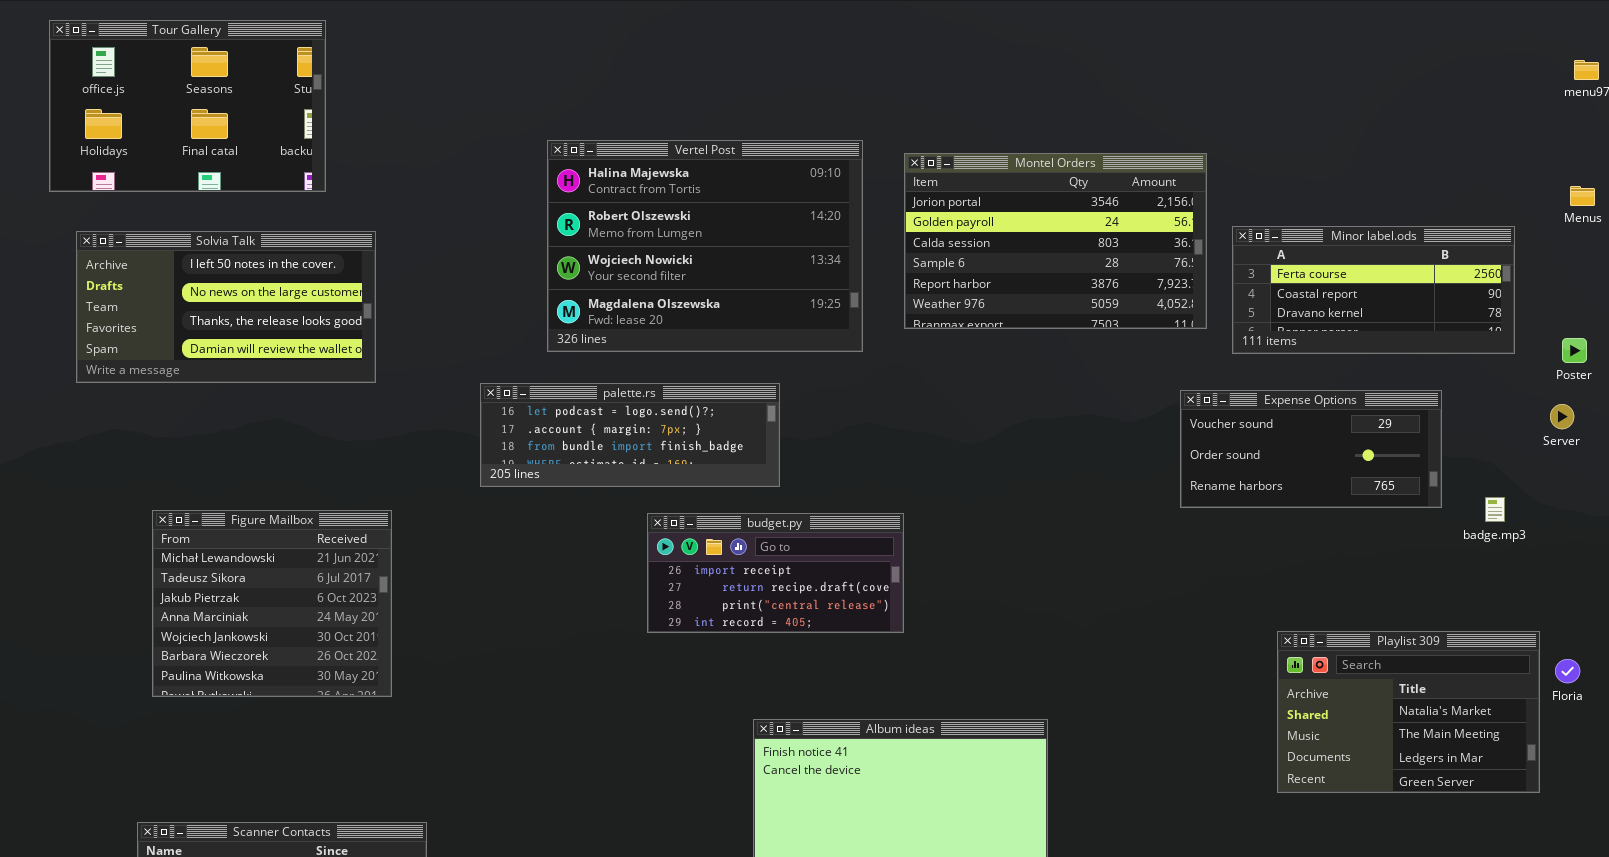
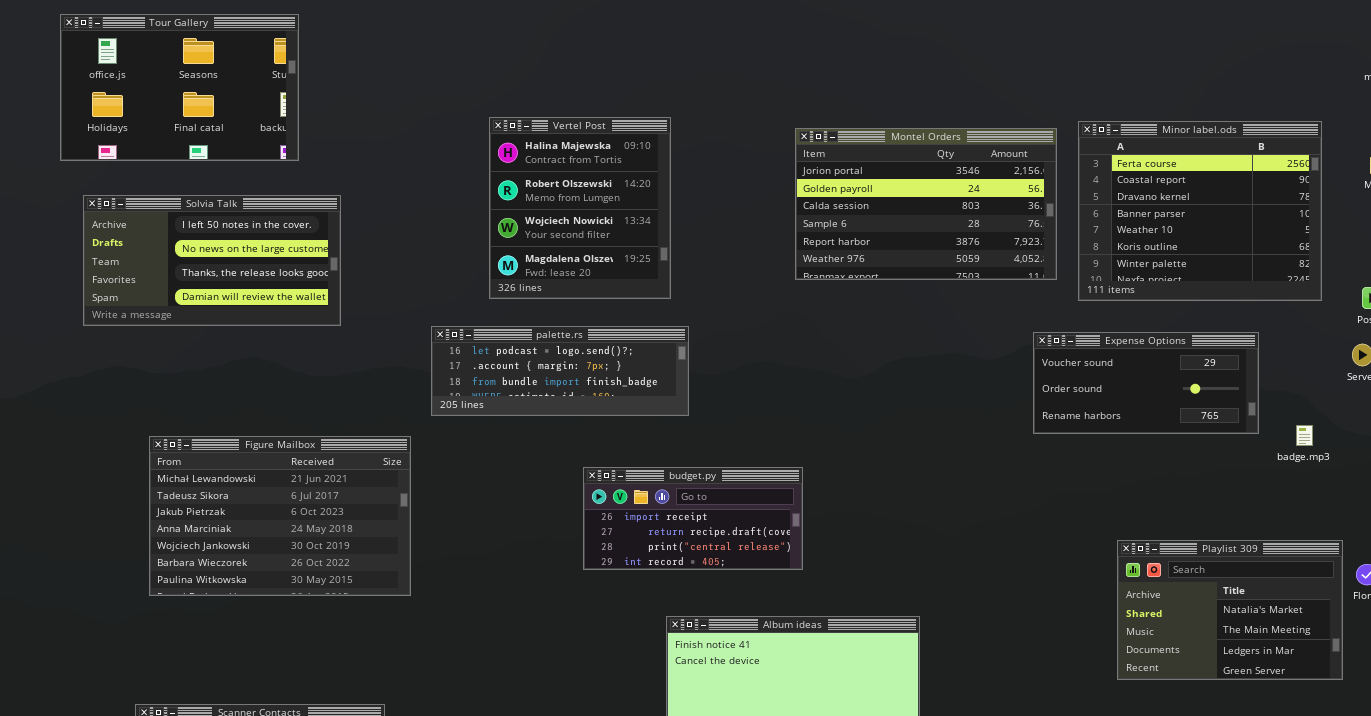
Vertel Post: [547,140,863,352] -> [489,117,671,299], resized
Minor label.ods: [1232,226,1515,354] -> [1078,121,1322,301], resized
Figure Mailbox: [152,510,392,697] -> [149,436,411,596], resized
budget.py: [647,513,904,633] -> [583,467,803,570], moved

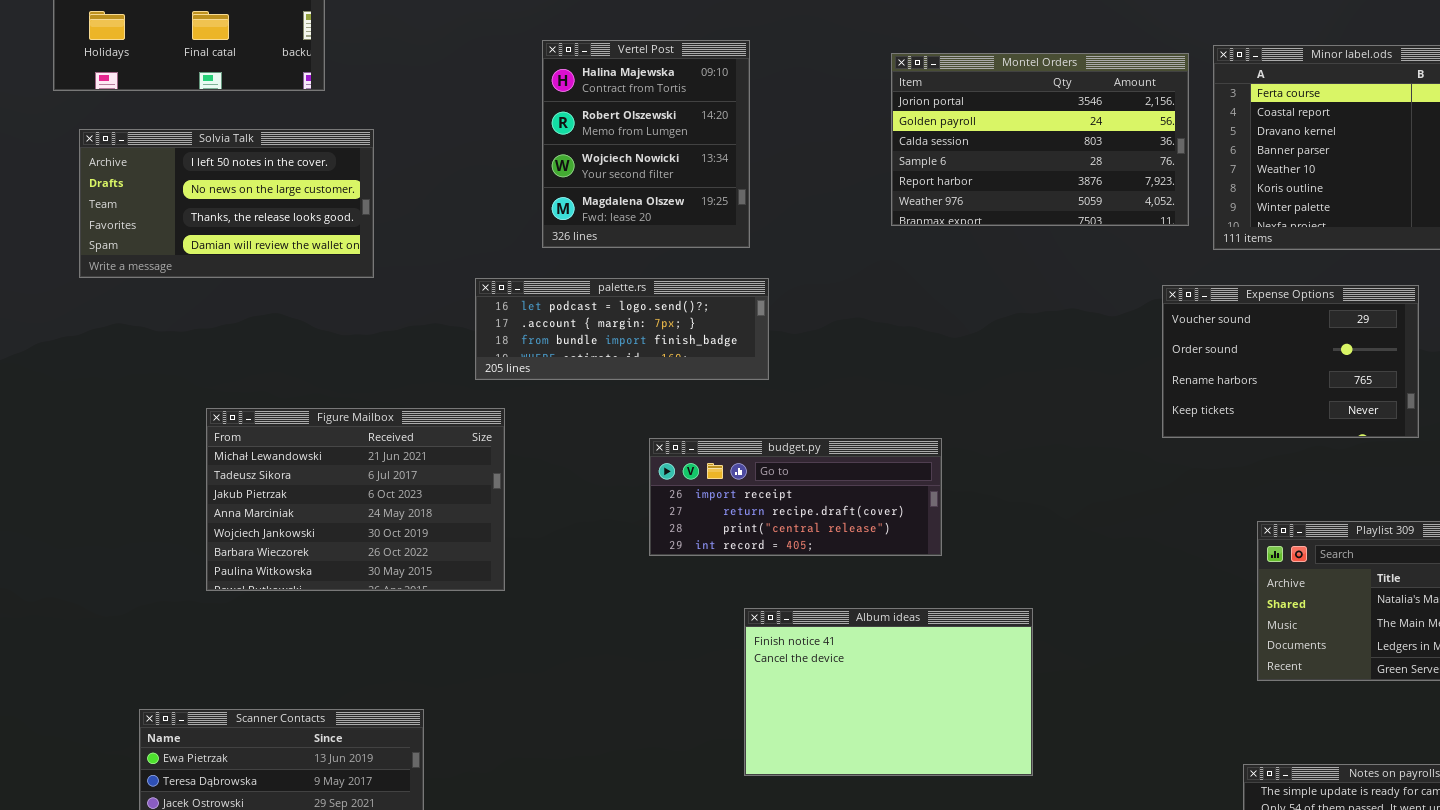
Expense Options: [1033,332,1259,434] -> [1162,285,1419,438], resized
Figure Mailbox: [149,436,411,596] -> [206,408,505,591], moved
budget.py: [583,467,803,570] -> [649,438,942,556], resized

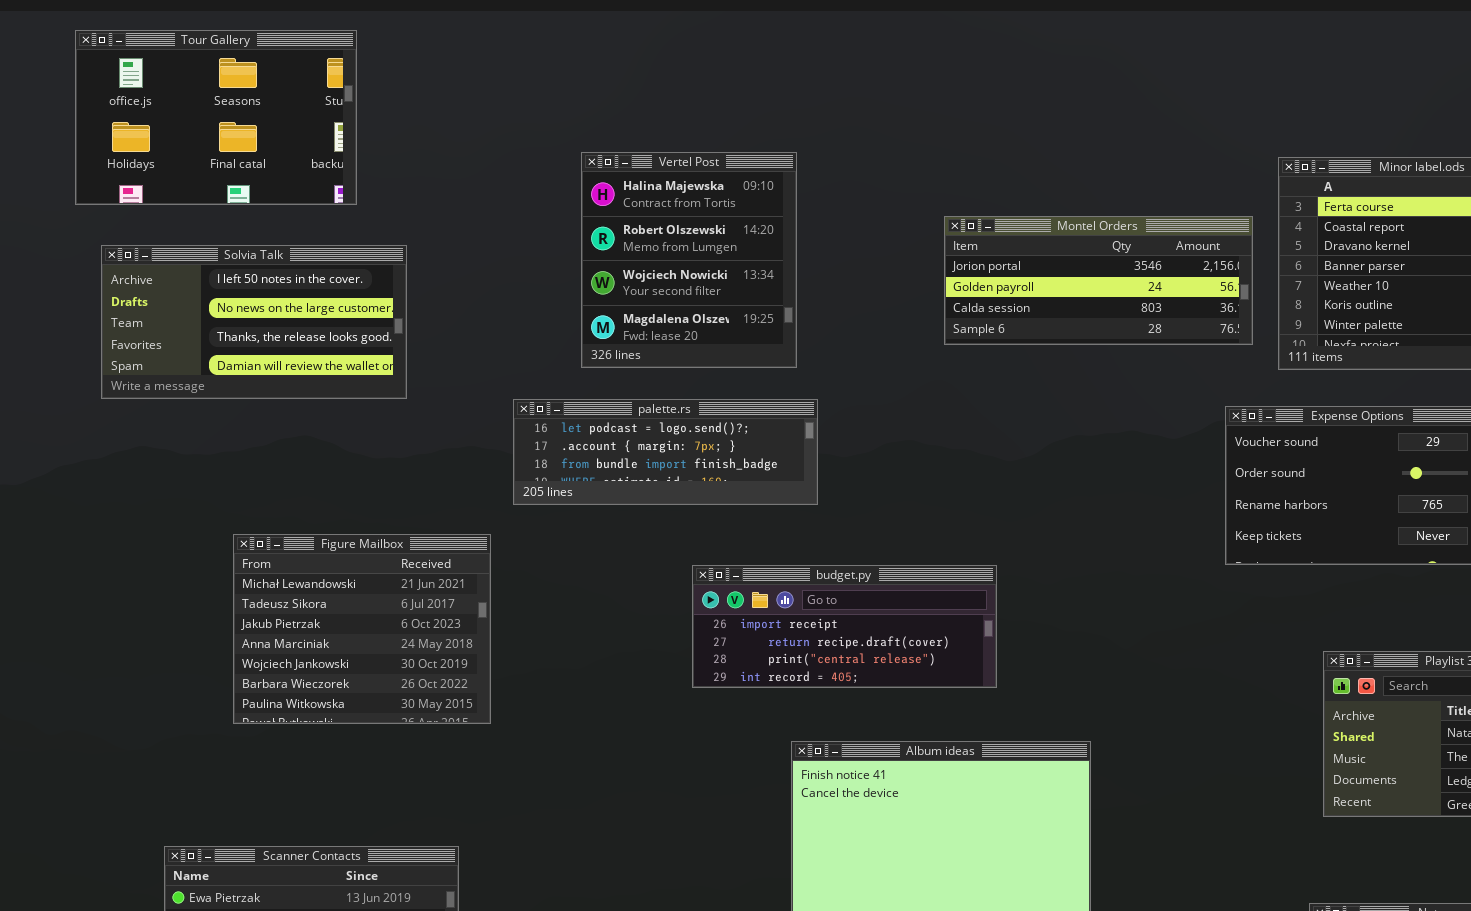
Montel Orders: [891,53,1189,226] -> [944,216,1253,345], resized
Figure Mailbox: [206,408,505,591] -> [233,534,491,724], resized

